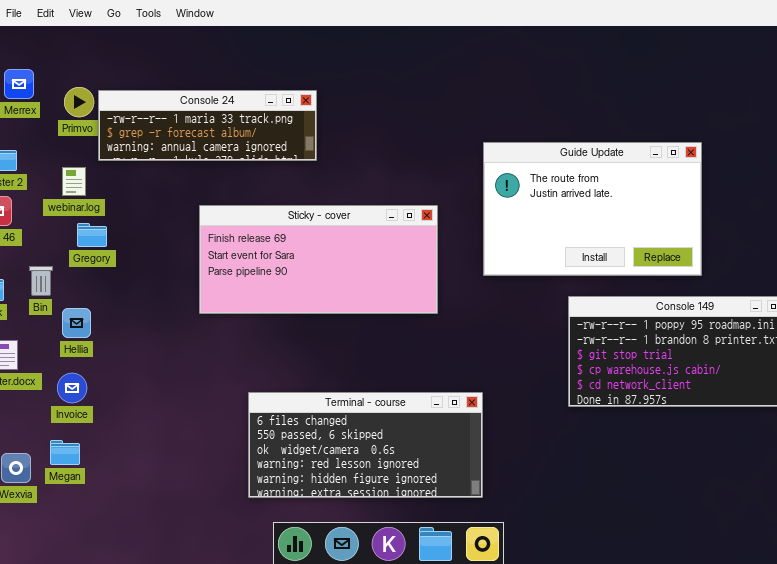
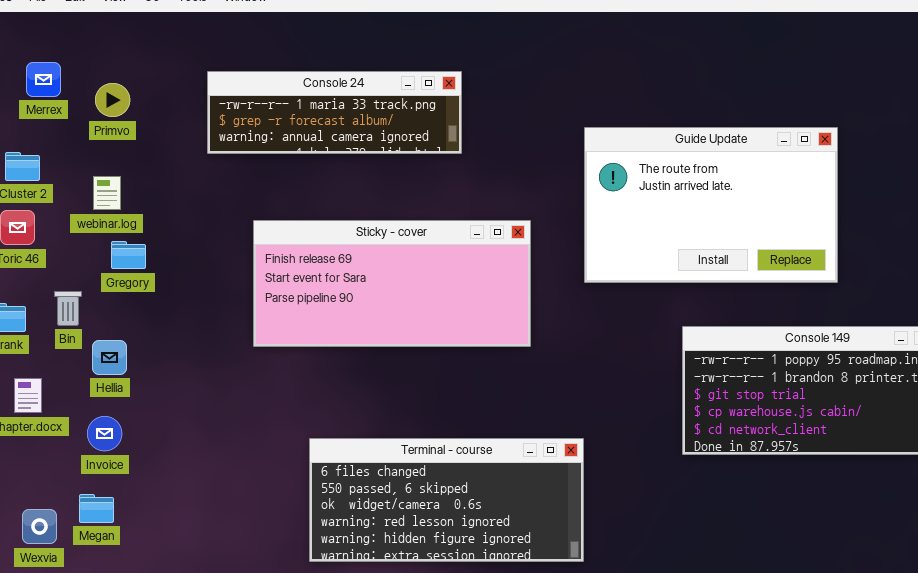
Console 24: [98,90,317,161] -> [207,71,462,154], moved
Guide Update: [483,142,702,276] -> [584,127,838,283], moved

